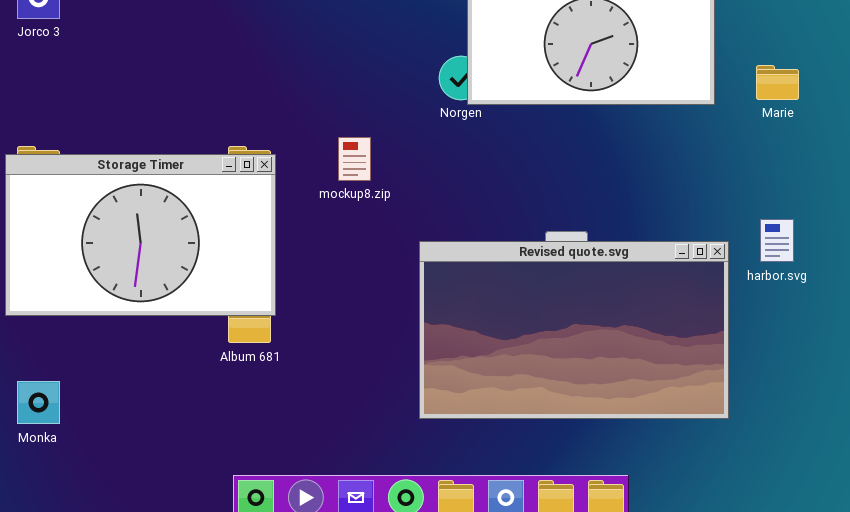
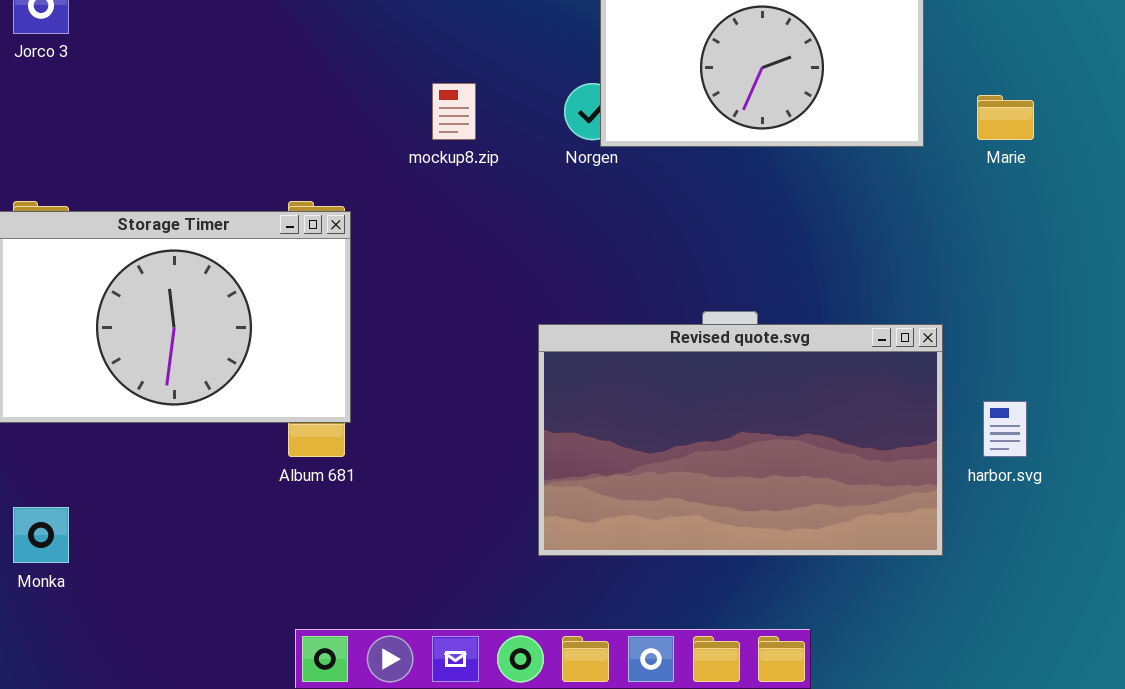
mockup8.zip: [338,137,371,181] -> [432,83,476,140], moved
harbor.svg: [760,219,794,262] -> [983,401,1027,457], moved

